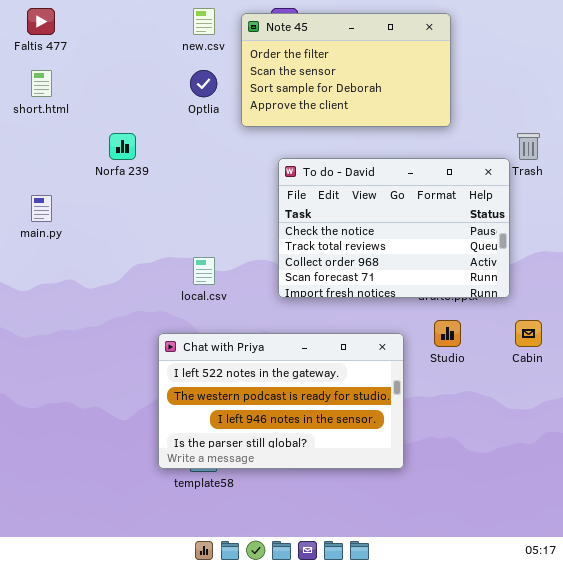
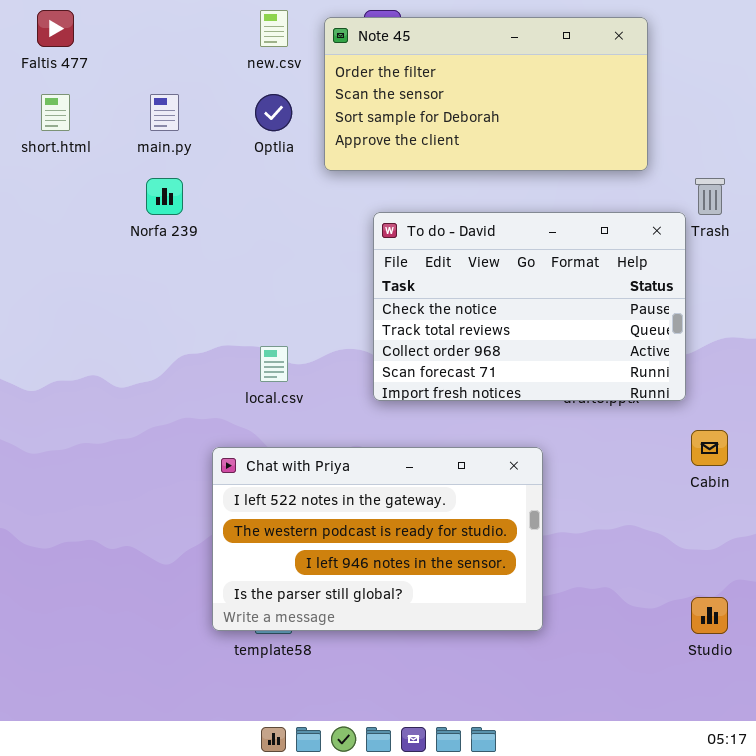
Note 45: [241,13,451,127] -> [324,17,648,171], resized
main.py: [31,195,52,222] -> [150,94,179,131], moved
Studio: [434,320,461,347] -> [691,597,728,634], moved

